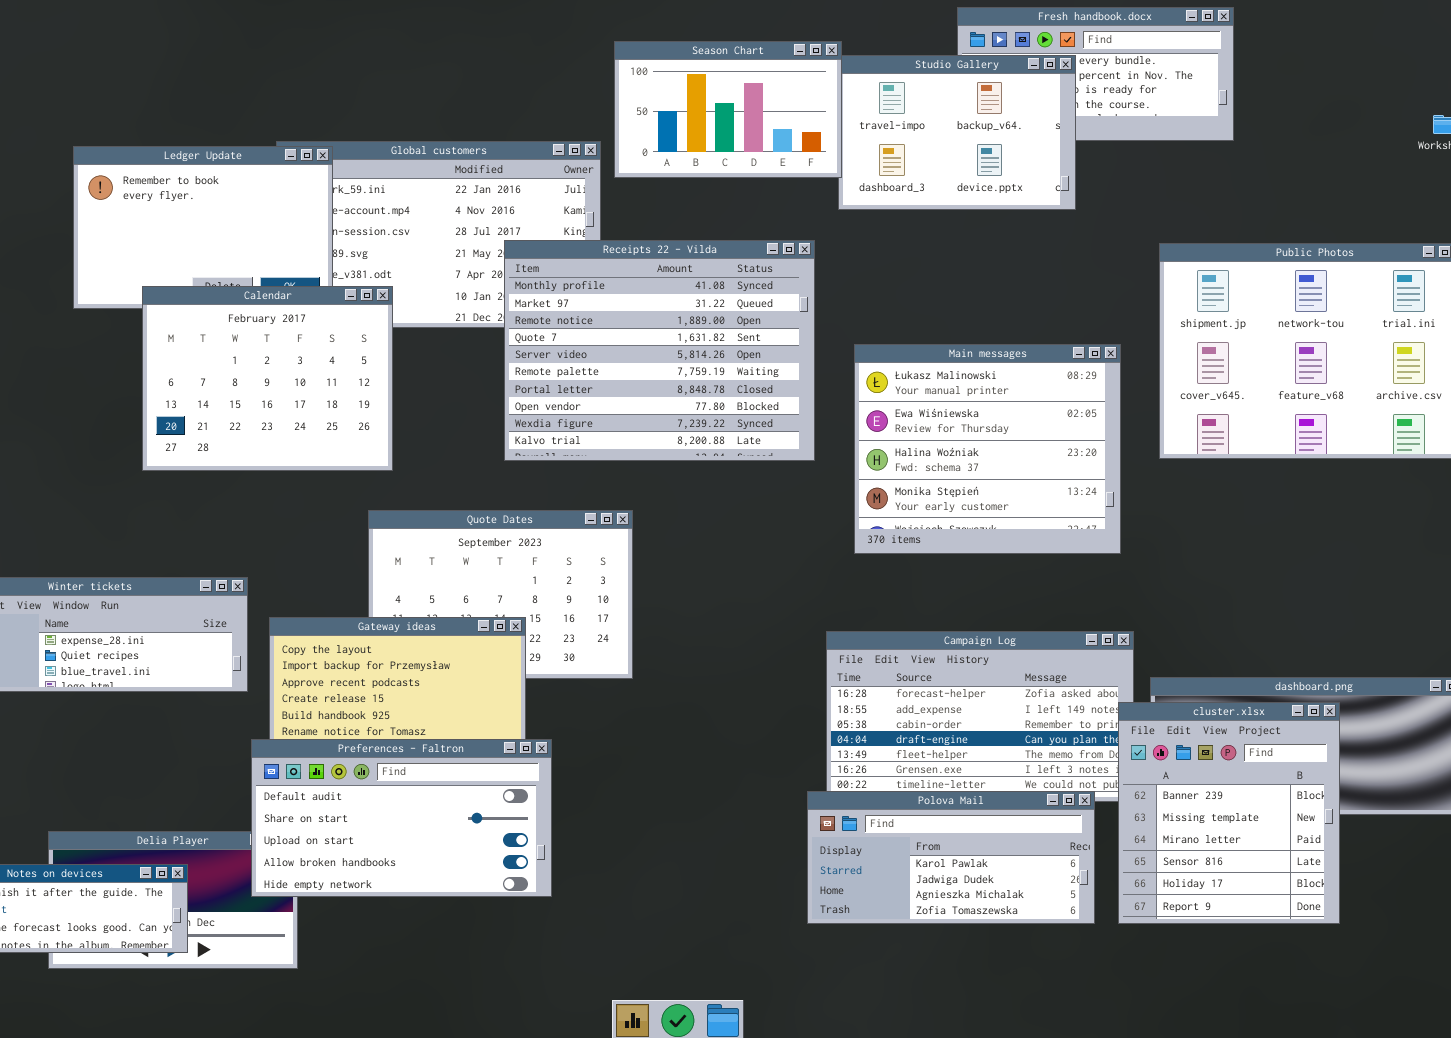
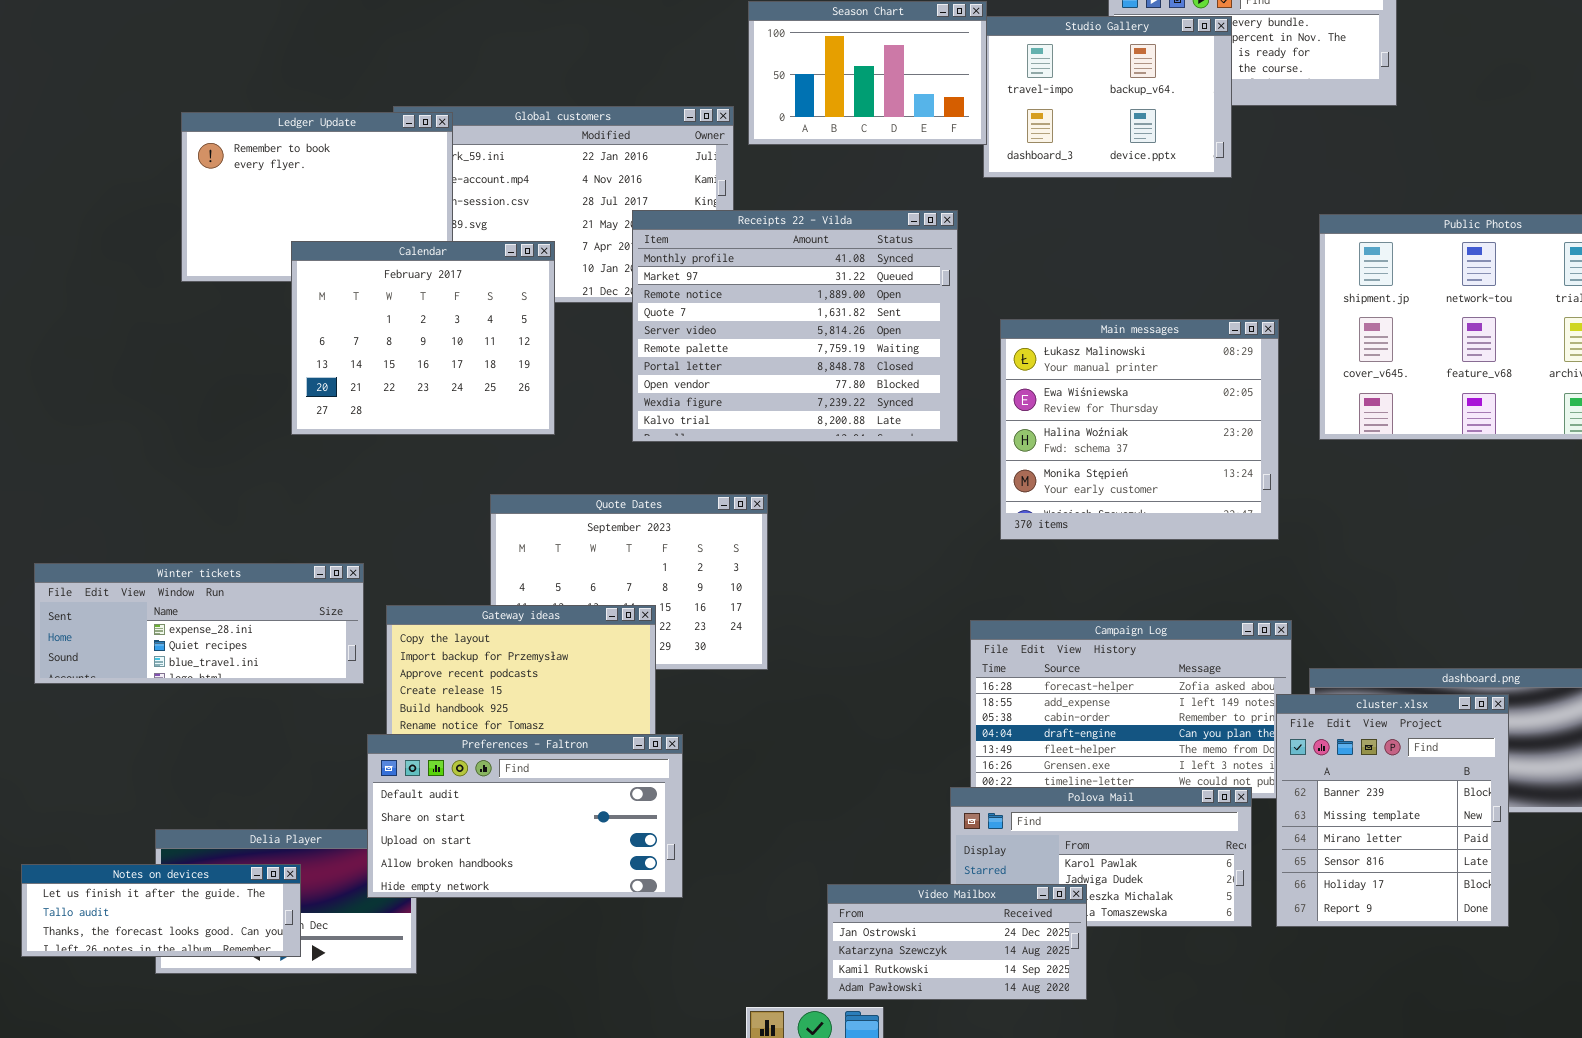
Calendar: [142,286,393,471] -> [291,241,555,435], moved
Video Mailbox: none -> [827,884,1087,1000], opened

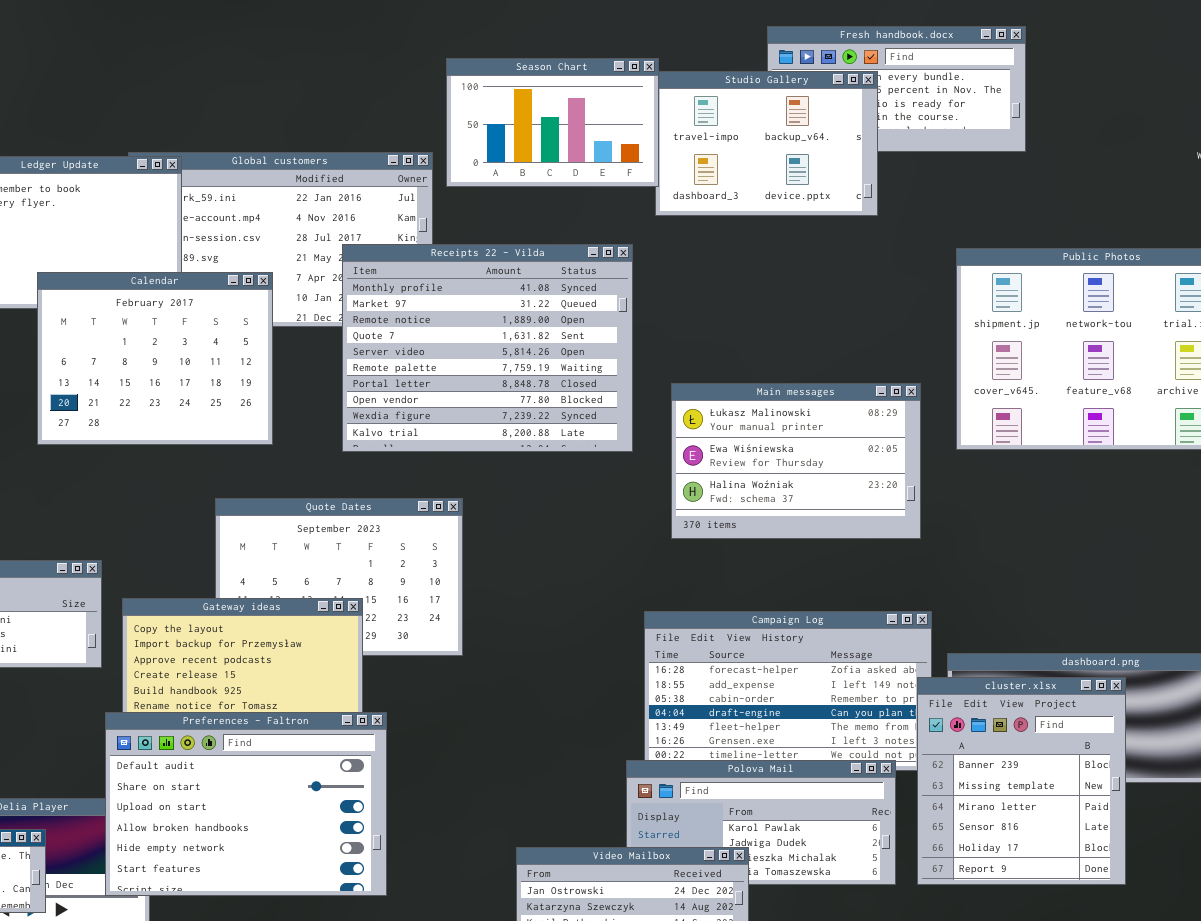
Main messages: [1000,319,1279,540] -> [671,383,921,539], resized
Preferences - Faltron: [367,734,683,898] -> [105,712,387,896], resized

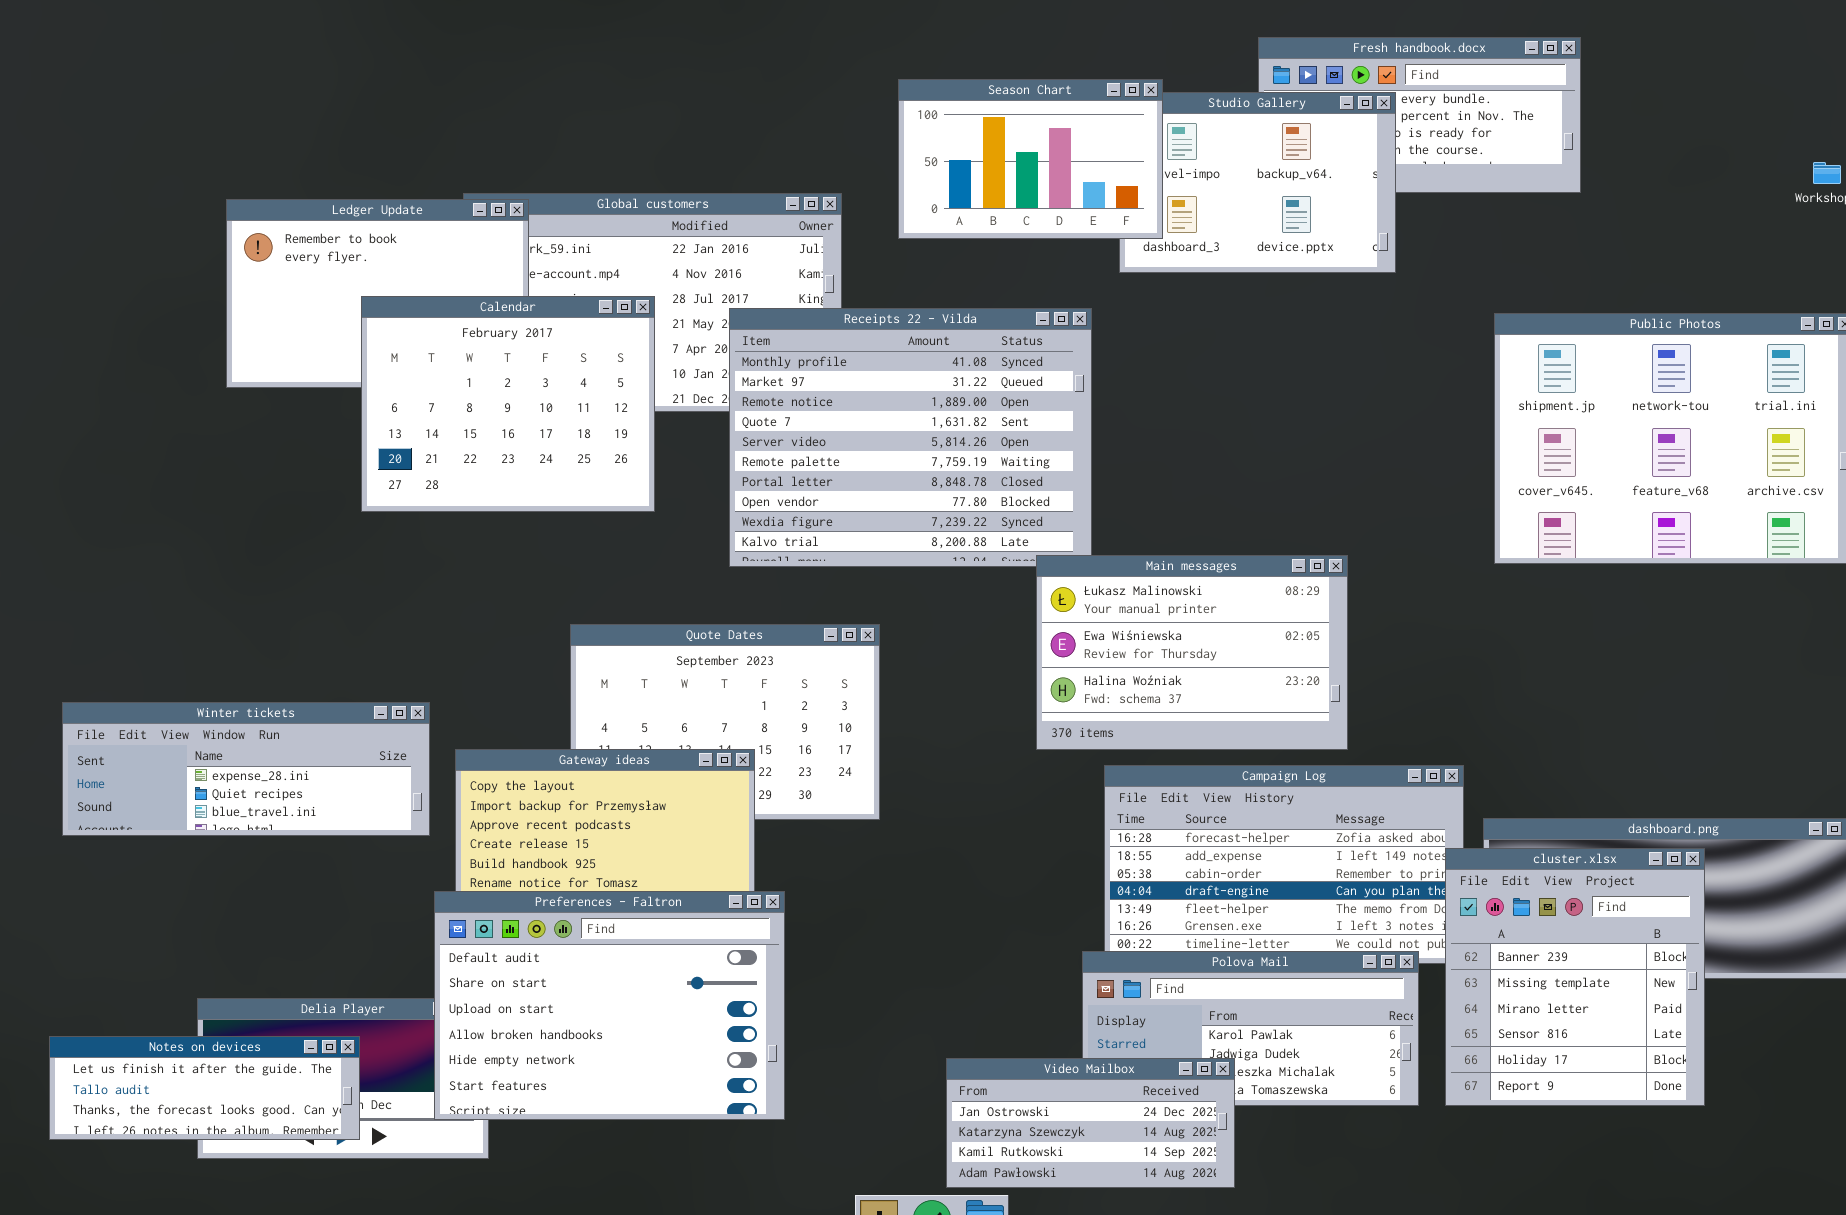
Season Chart: [446,58,659,187] -> [898,79,1163,239], moved
Calendar: [37,272,273,445] -> [361,296,655,512], moved
Main messages: [671,383,921,539] -> [1036,555,1348,750], moved

